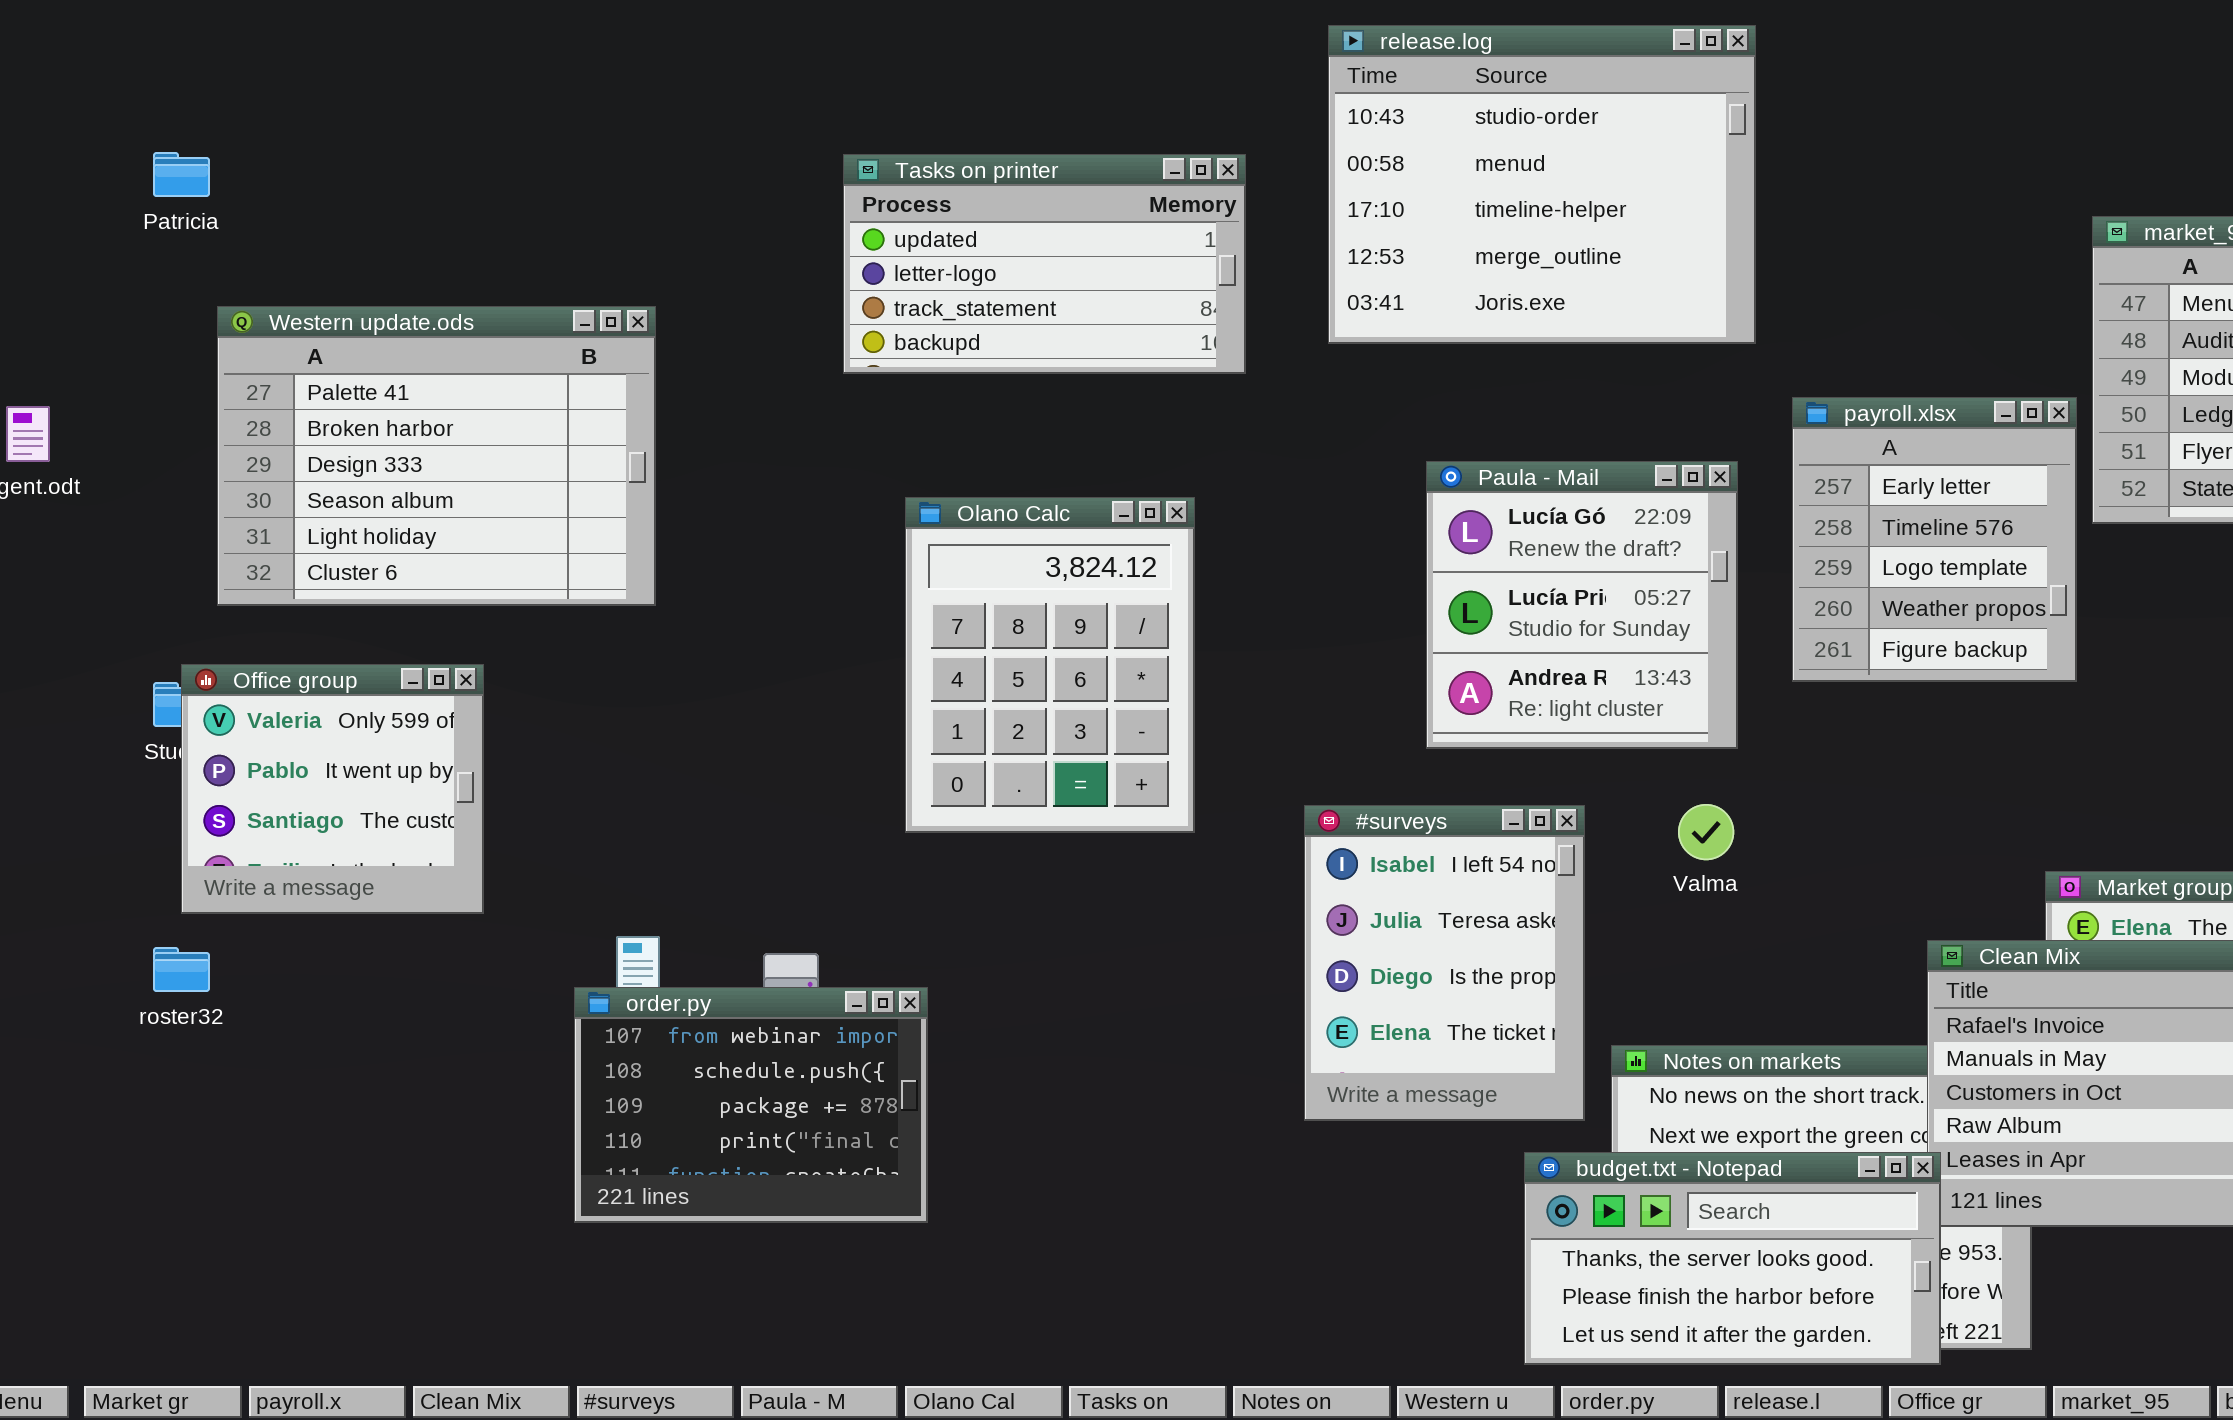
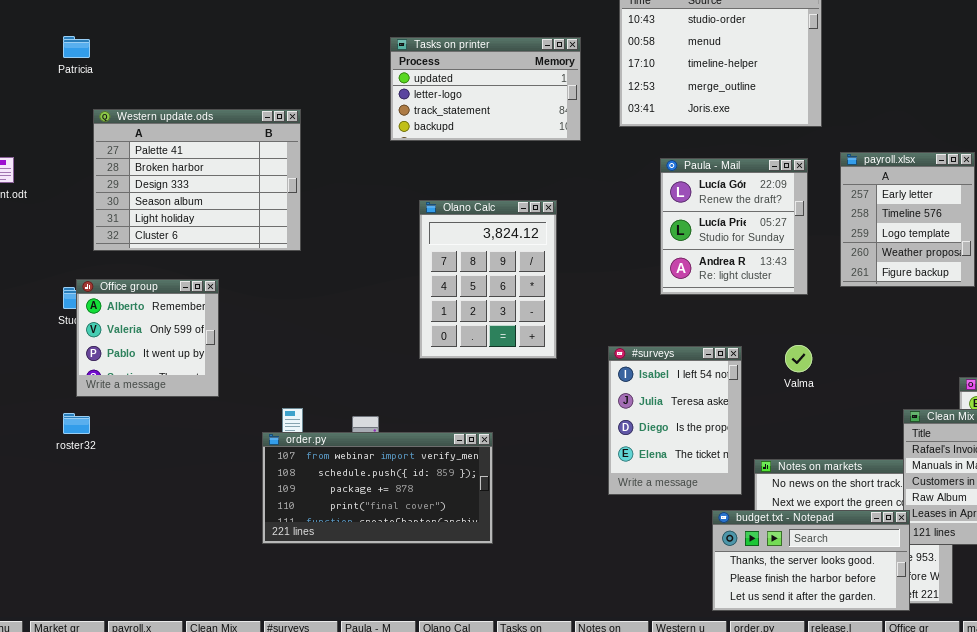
Paula - Mail: [1426,461,1738,749] -> [660,158,808,295], moved
Office group: [181,664,484,914] -> [76,279,219,397], scrolled up 1 row
order.py: [574,987,928,1223] -> [262,432,493,544], resized

